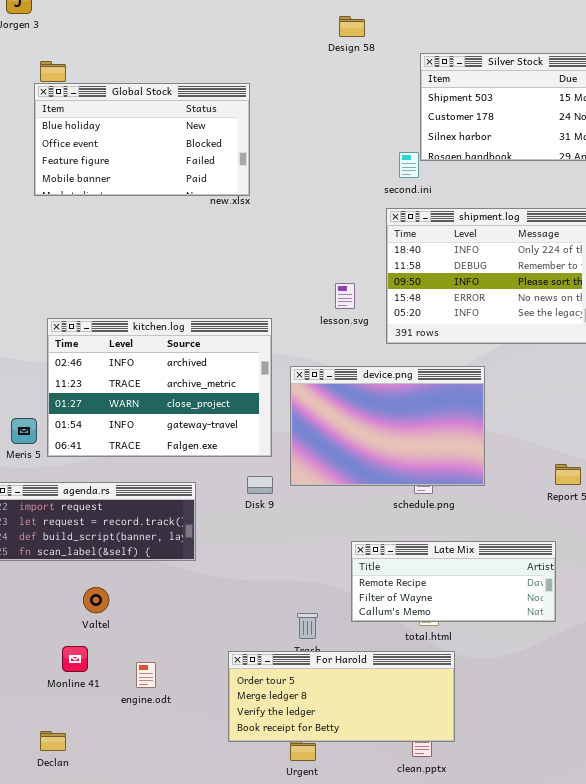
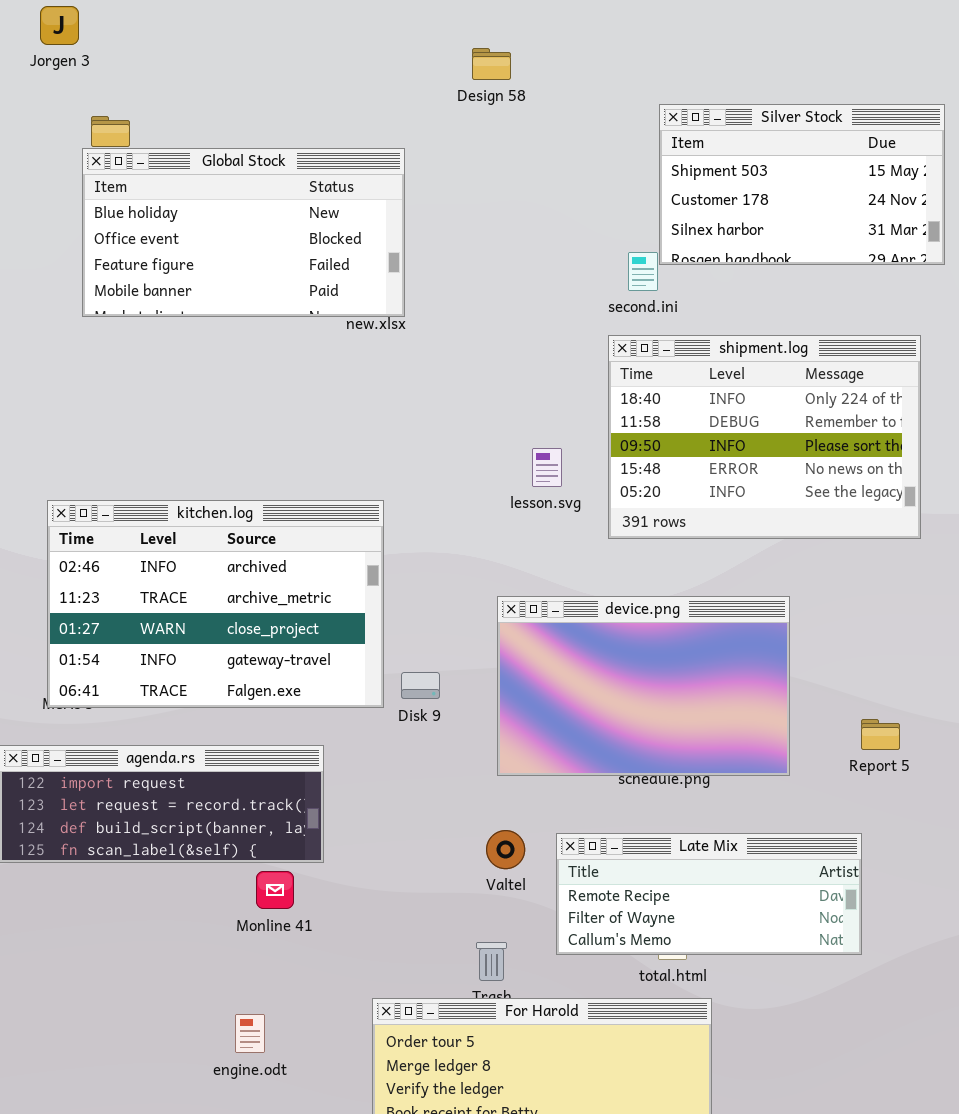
Design 58: [339,16,365,37] -> [472,48,511,80], moved
kitchen.log: [47,318,272,457] -> [47,500,384,708], moved
device.png: [290,366,485,486] -> [497,596,790,776], moved
Disk 9: [247,476,273,494] -> [401,672,440,699], moved
Valtel: [83,587,109,613] -> [486,830,525,869], moved
Monline 41: [62,646,88,672] -> [256,871,294,909], moved

